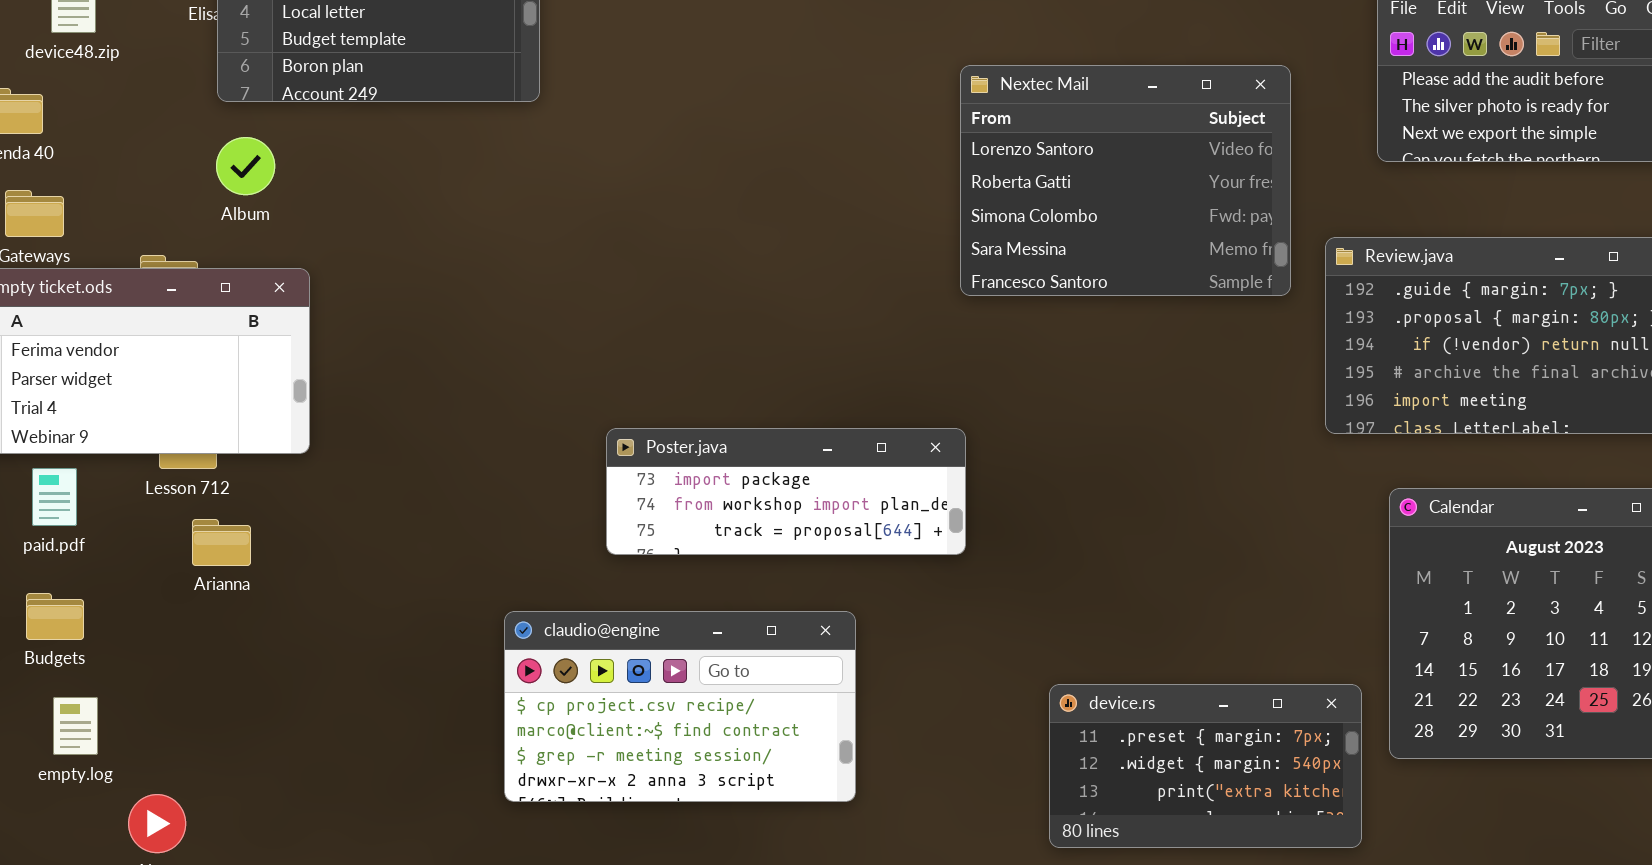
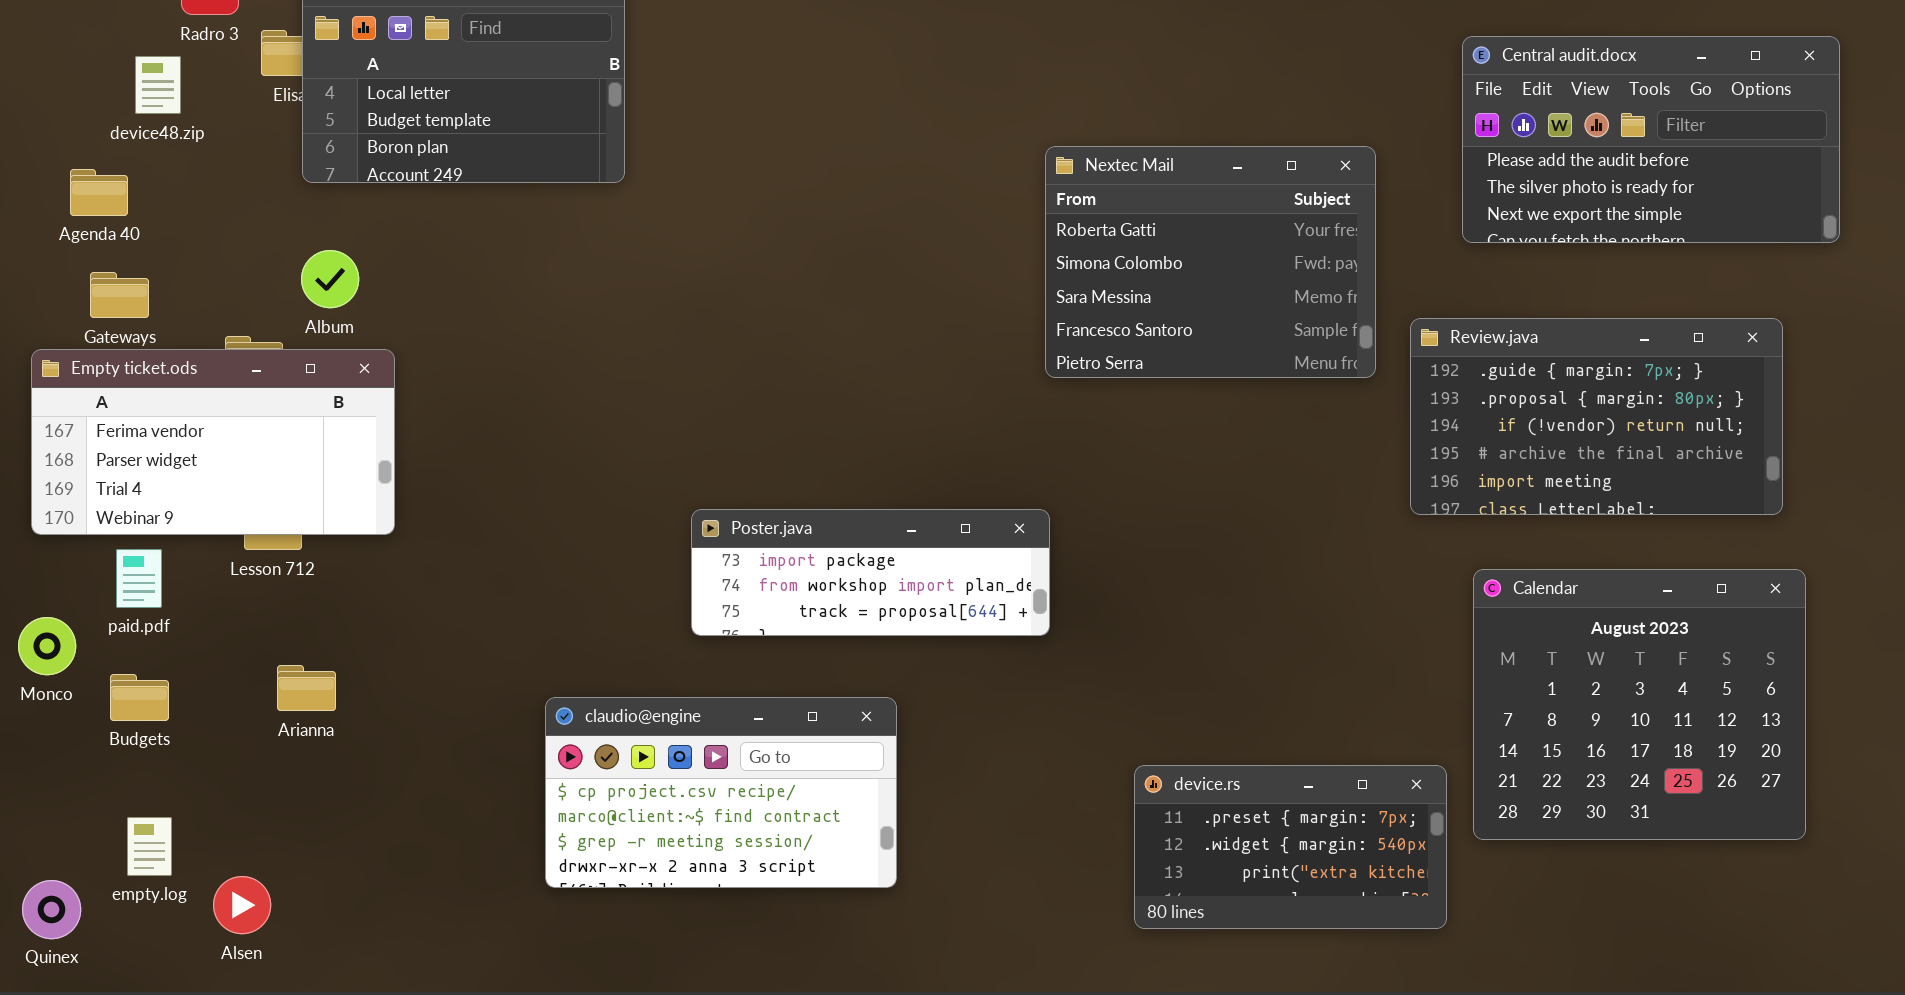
Nextec Mail: [960,65,1291,296] -> [1045,146,1376,378], scrolled down 1 row
Album: [216,137,275,195] -> [301,250,359,308], moved
Arianna: [192,519,251,566] -> [277,665,336,711], moved
claudio@engine: [504,611,856,802] -> [545,697,897,888], moved
empty.log: [53,697,98,755] -> [127,817,172,876], moved

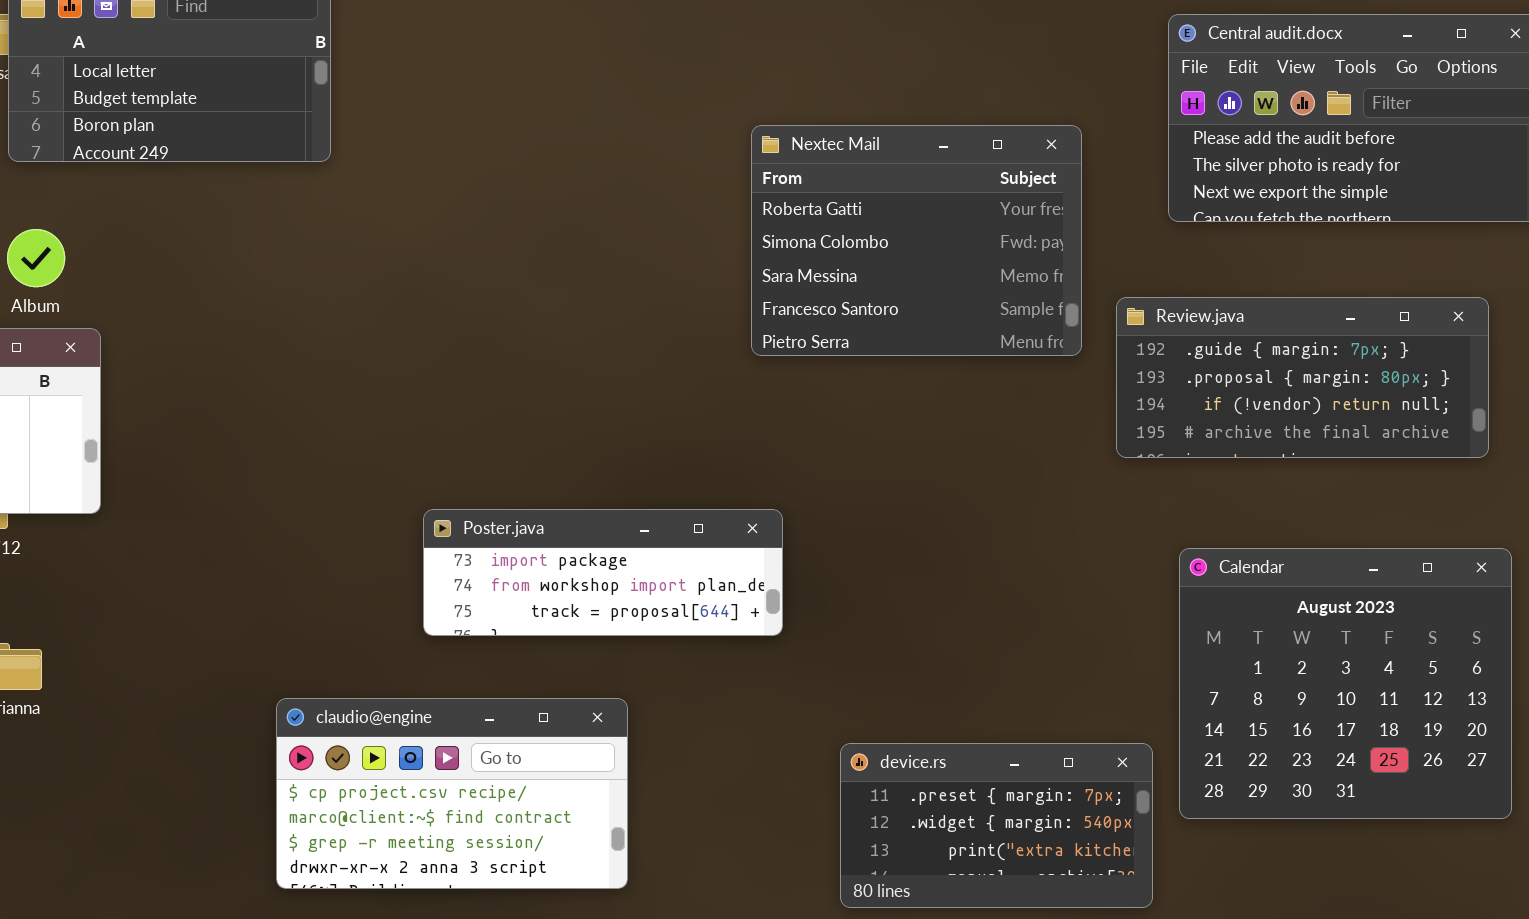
Review.java: [1410,318,1783,515] -> [1116,297,1489,458], resized
Poster.java: [691,509,1050,636] -> [423,509,783,636], moved
claudio@engine: [545,697,897,888] -> [276,698,628,889], moved

